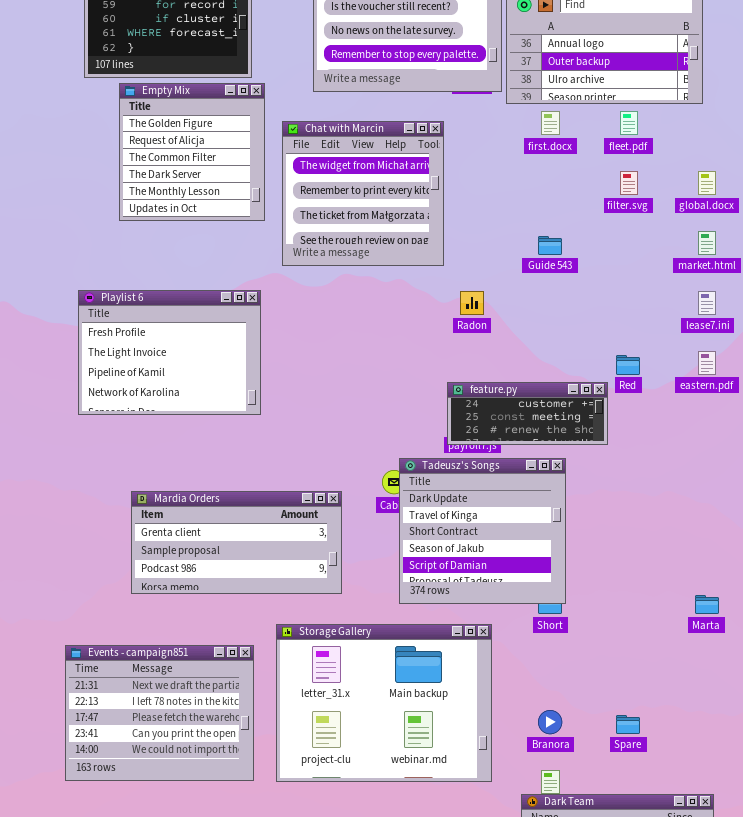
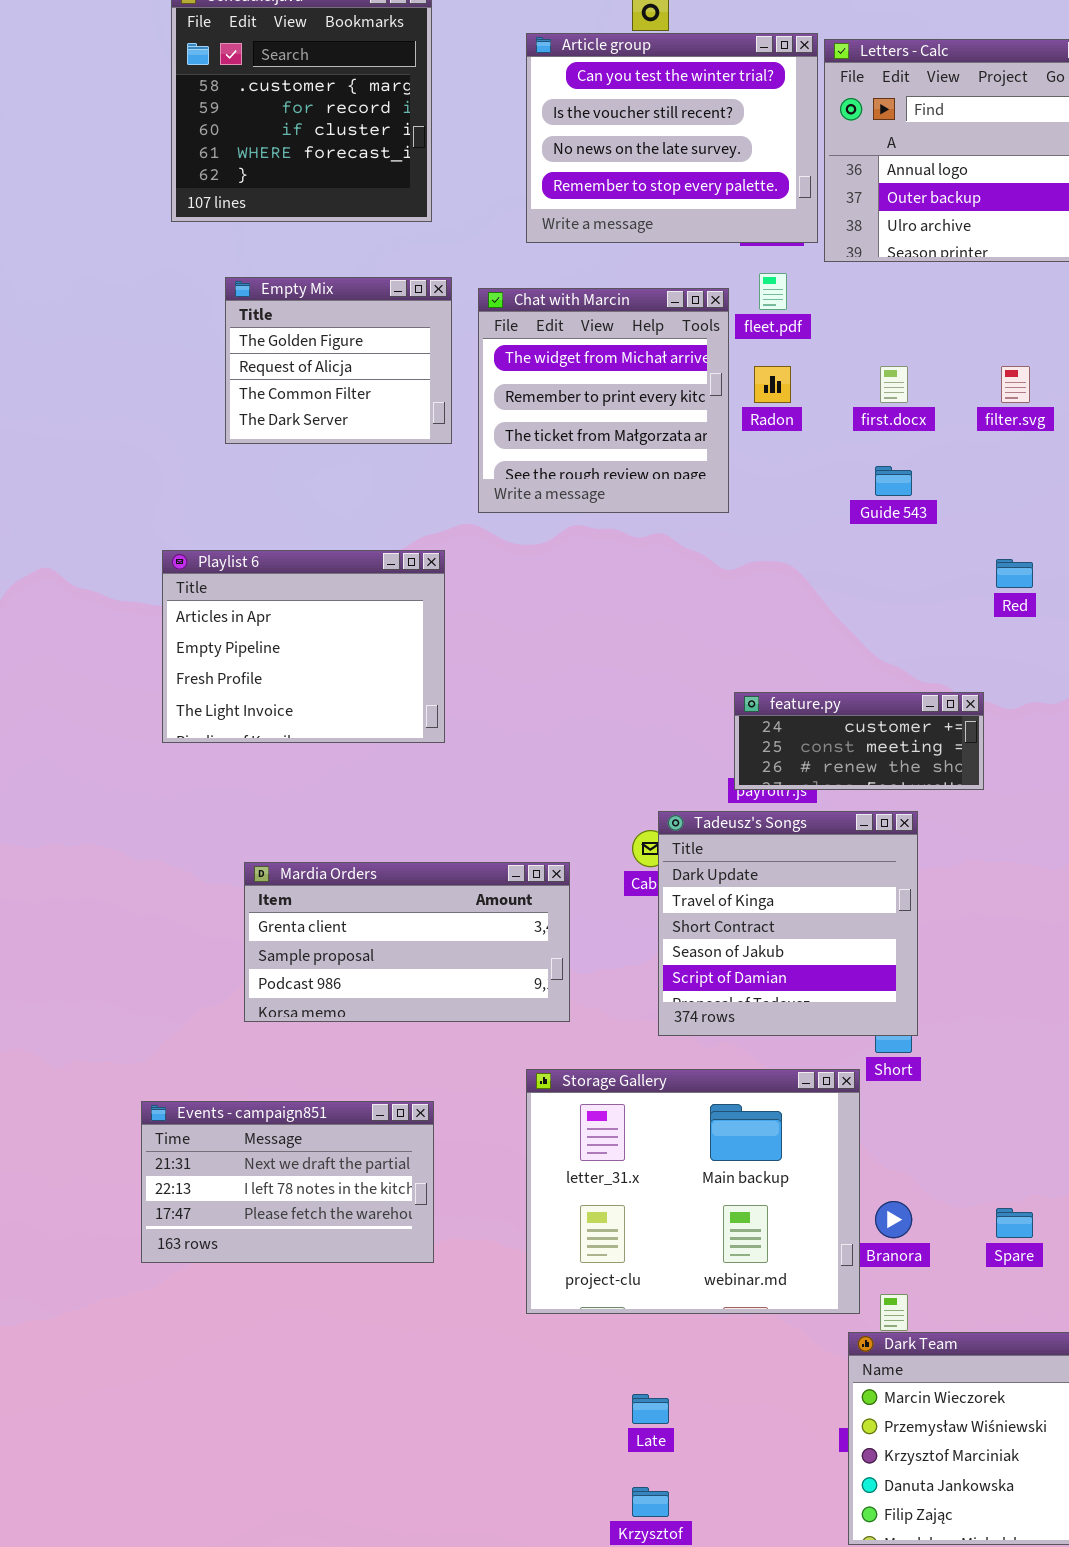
Empty Mix: [119,83,265,221] -> [225,277,452,444], resized
first.docx: [541,111,560,135] -> [880,366,908,403], moved
fleet.pdf: [620,111,638,135] -> [759,273,787,310], moved
Playlist 6: [78,290,261,415] -> [162,550,445,743], scrolled up 2 rows
Radon: [460,291,484,315] -> [754,366,791,403], moved
Red: [616,355,640,375] -> [996,559,1033,588], moved
Storage Gallery: [276,624,492,782] -> [526,1069,860,1314], moved
Events - campaign851: [65,645,254,781] -> [141,1101,434,1263], resized

